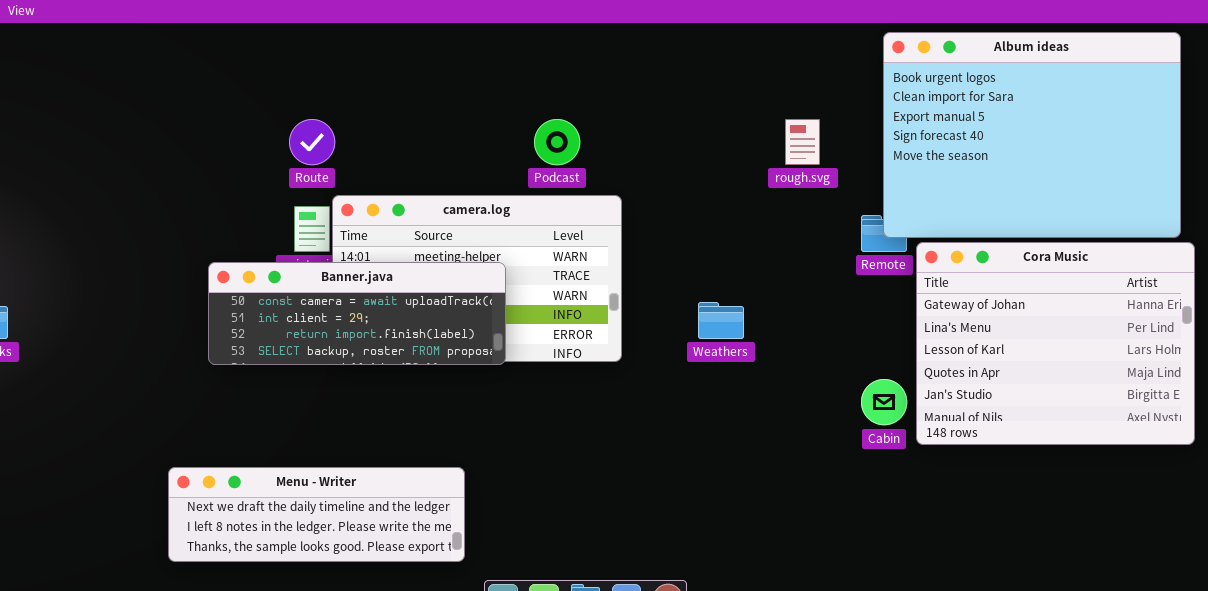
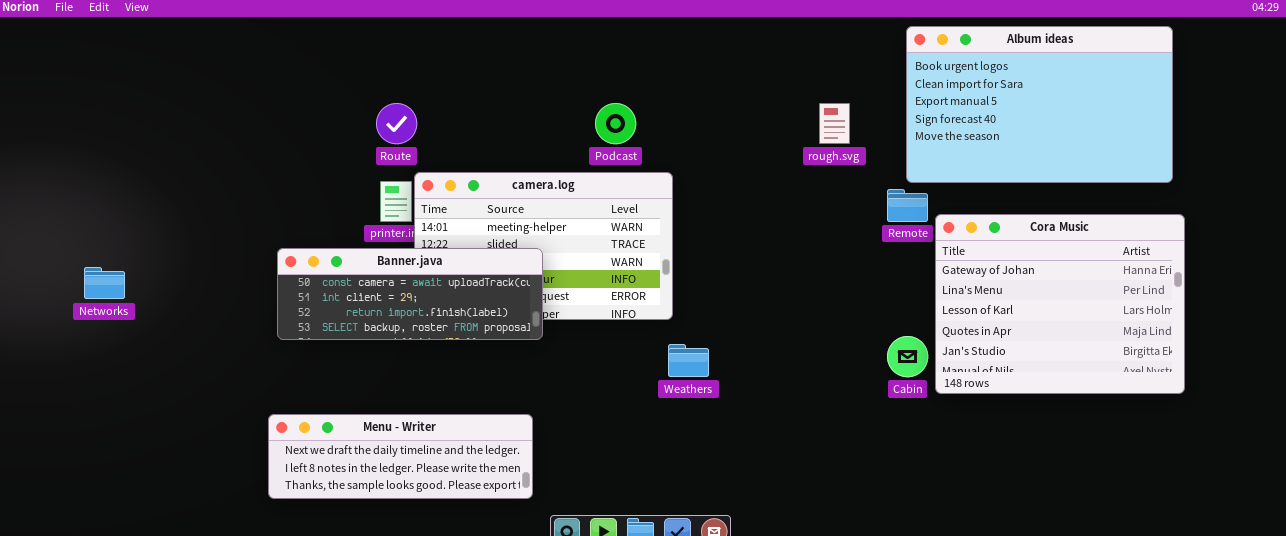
Album ideas: [883,32,1181,238] -> [906,26,1173,183], resized
Banner.java: [208,262,506,365] -> [277,248,543,340], moved
Weathers: [698,302,744,339] -> [668,344,709,377], moved

